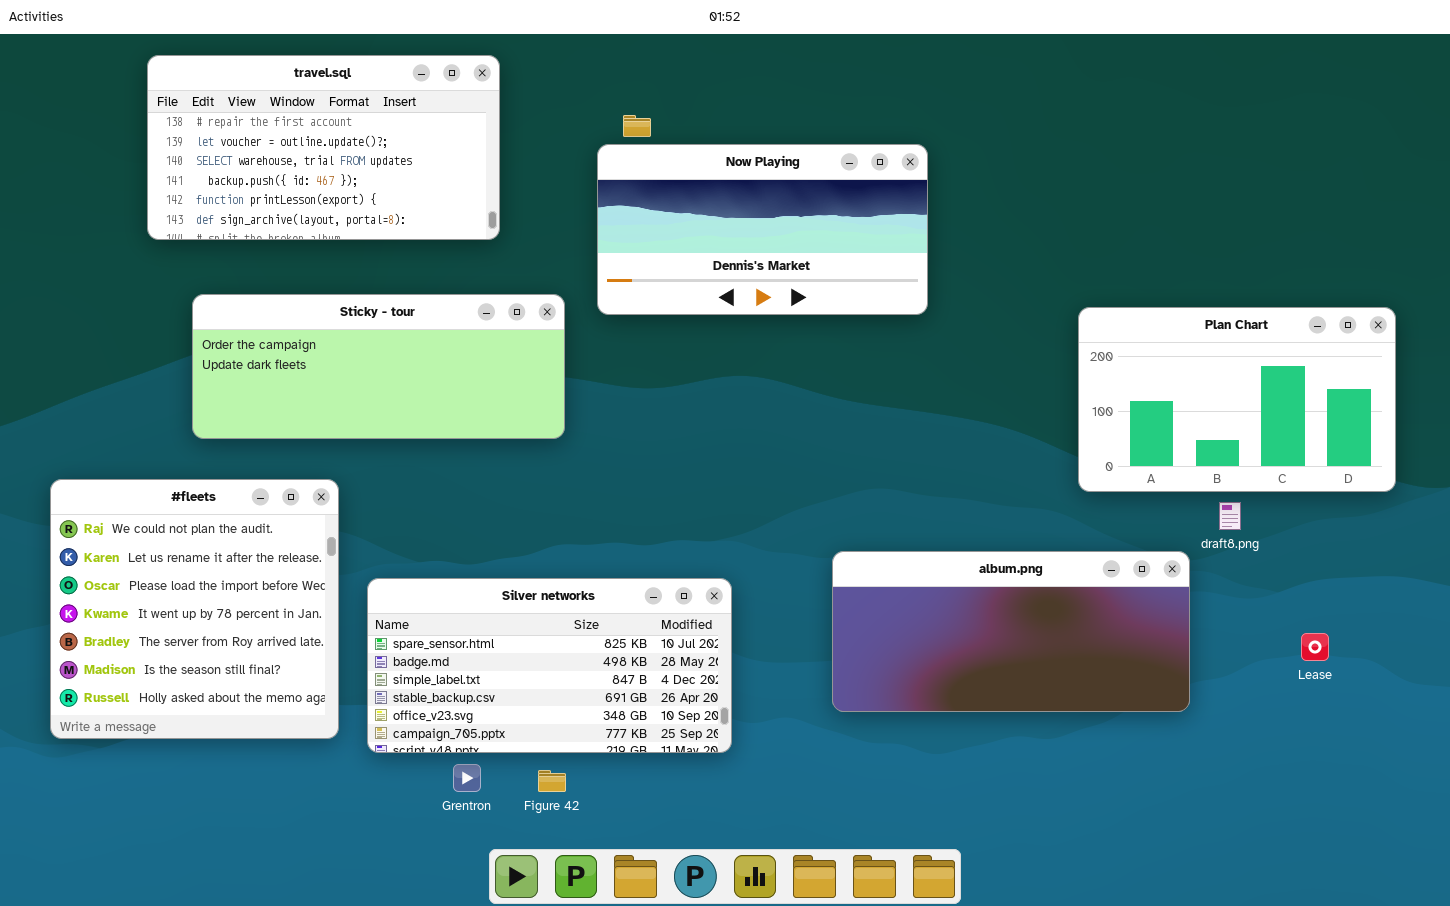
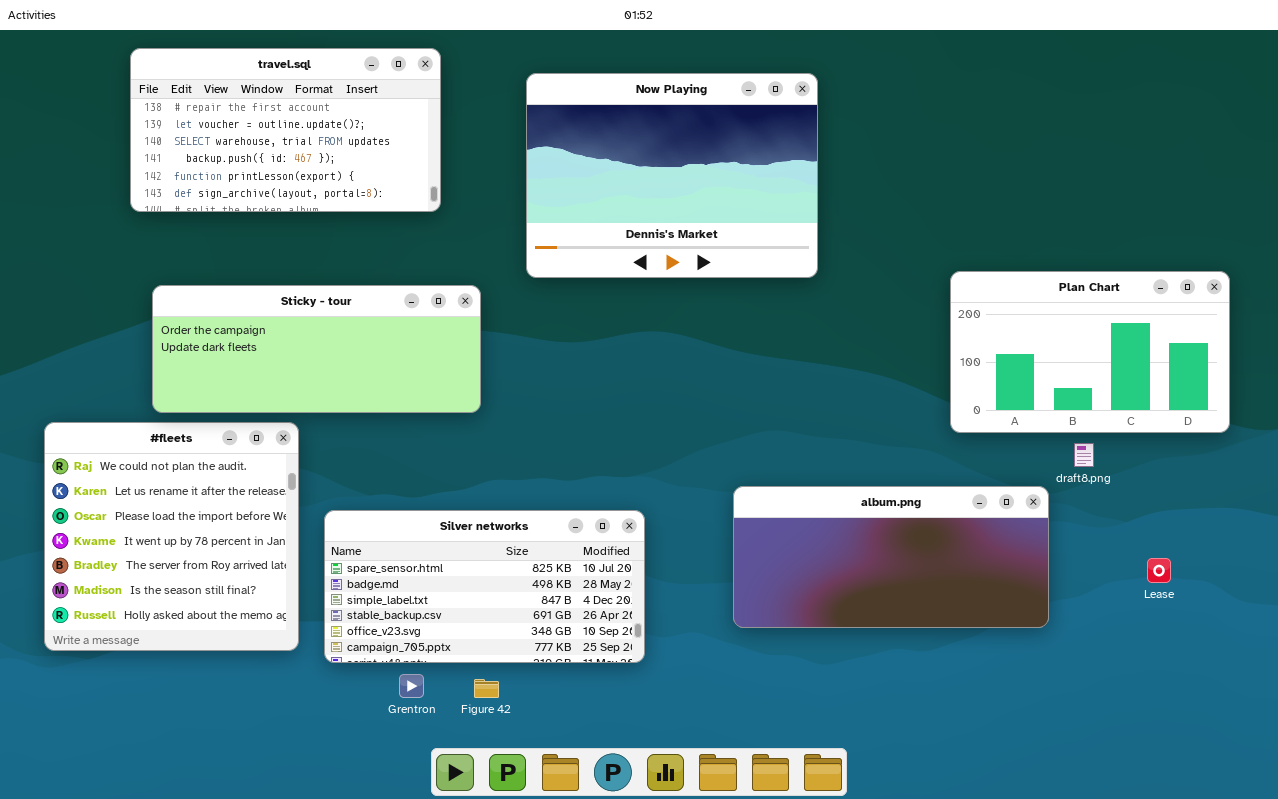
Now Playing: [597,144,928,315] -> [526,73,818,278], resized
Sticky - tour: [192,294,565,439] -> [152,285,481,413], moved

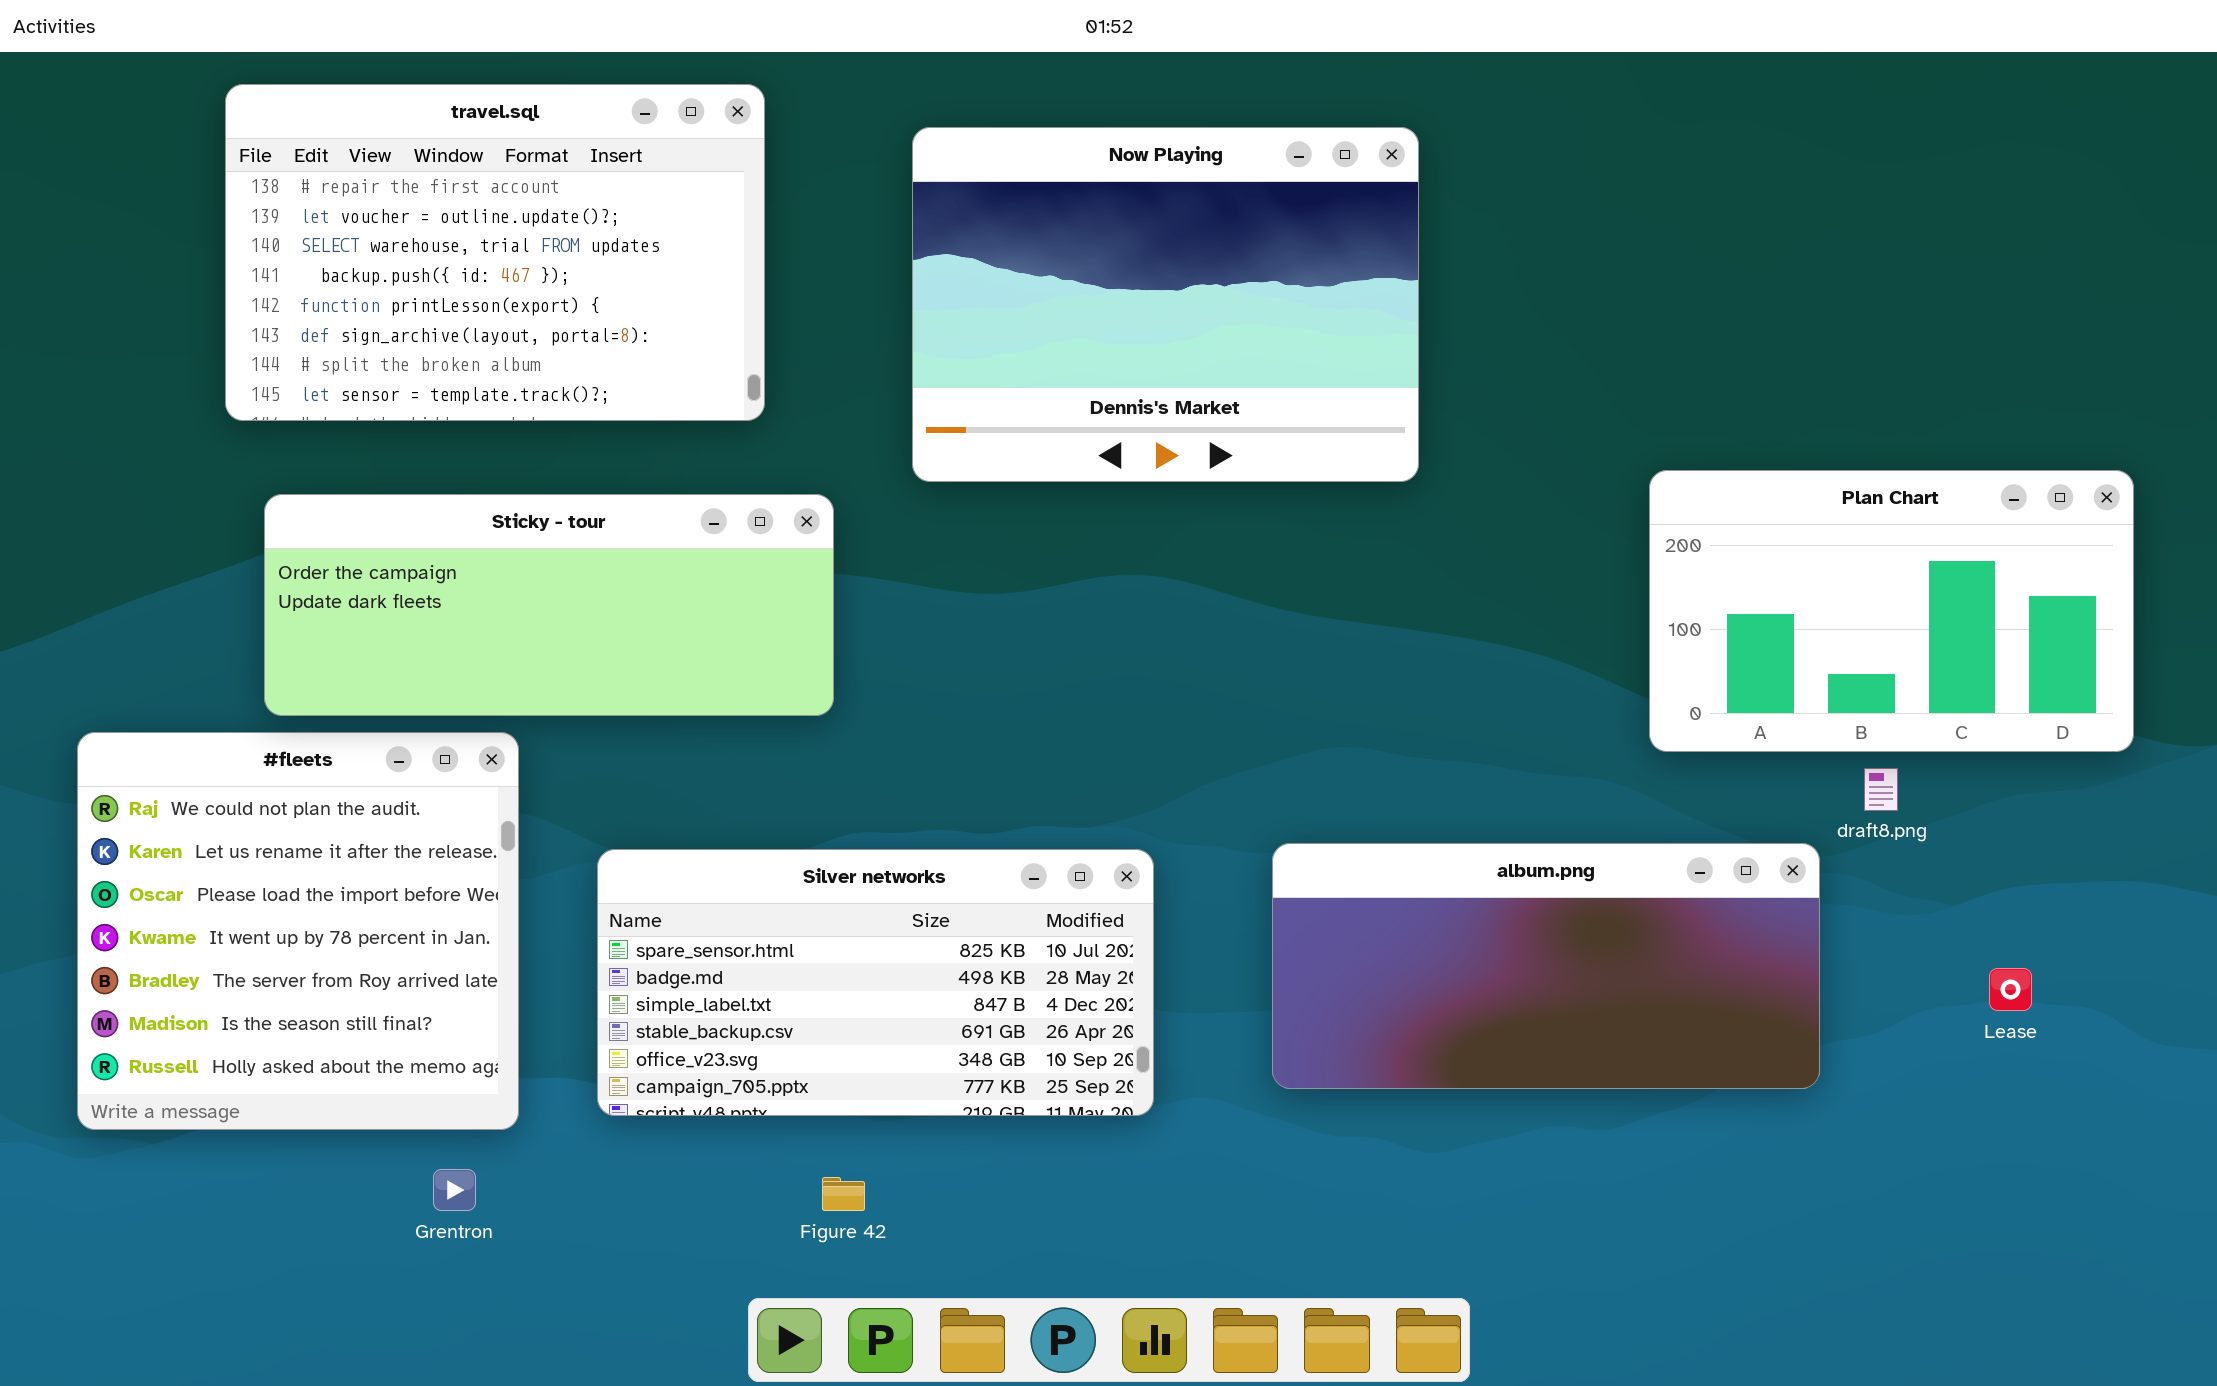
travel.sql: [130,48,441,212] -> [225,84,765,421], resized
Silver networks: [324,510,645,663] -> [597,849,1154,1116], moved
Grentron: [399,674,424,698] -> [433,1169,476,1211], moved

